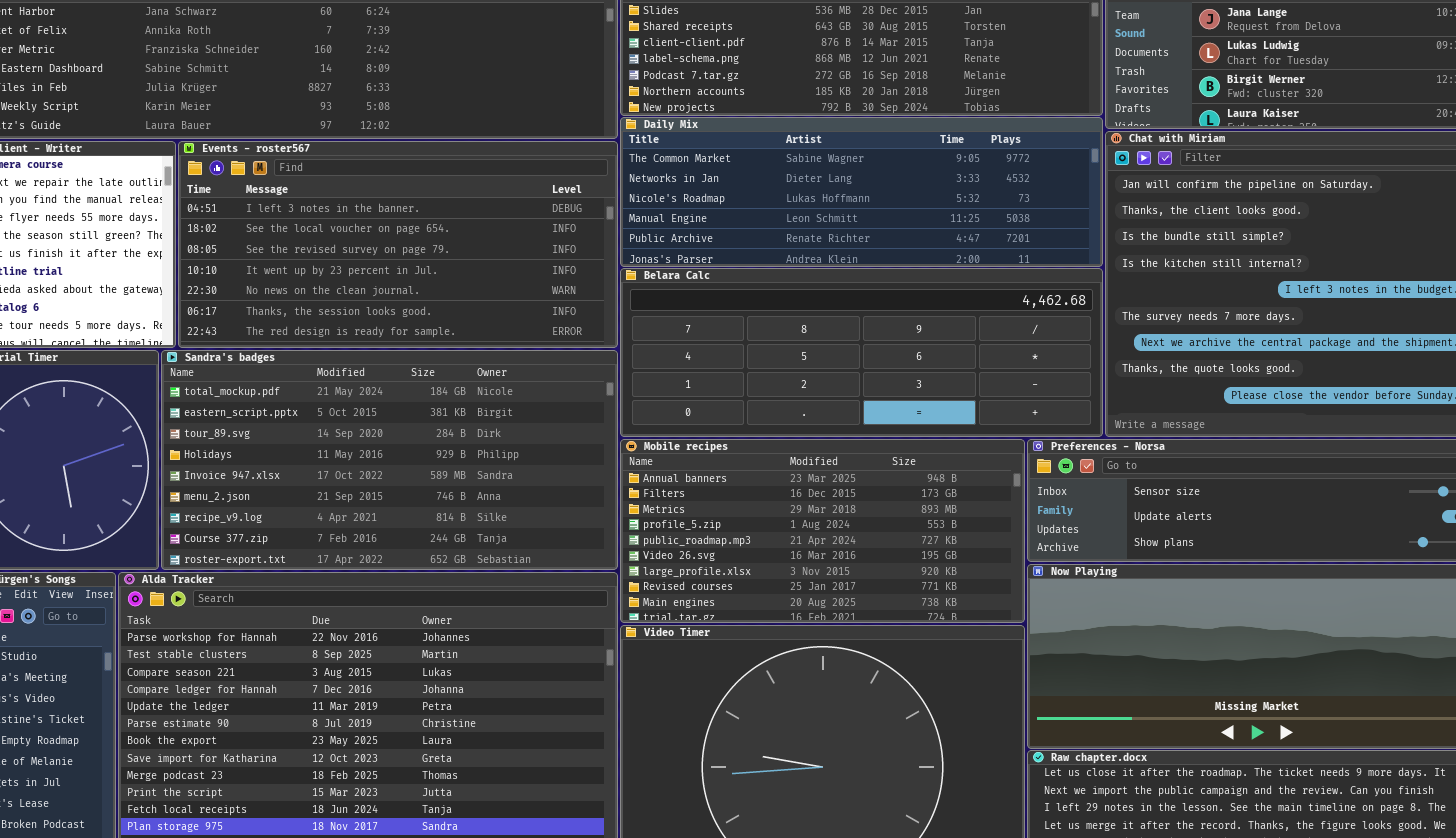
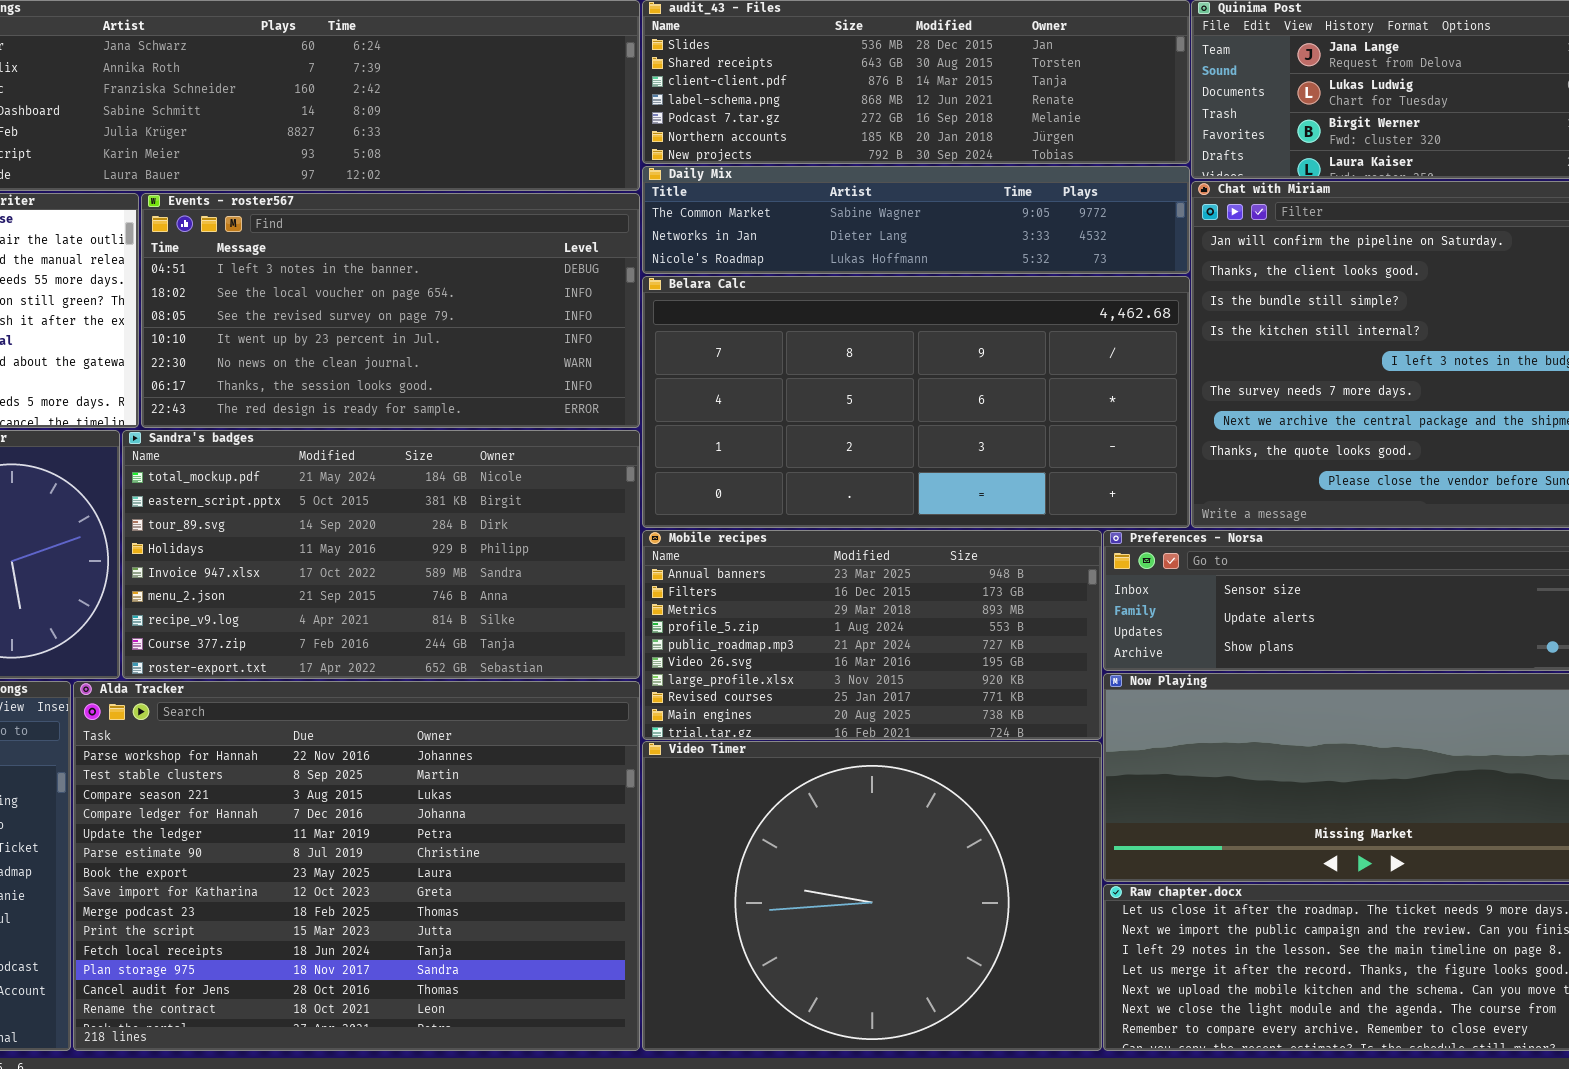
Daily Mix: [620,117,1103,267] -> [642,166,1190,274], resized
Belara Calc: [620,268,1103,437] -> [642,276,1190,528], resized

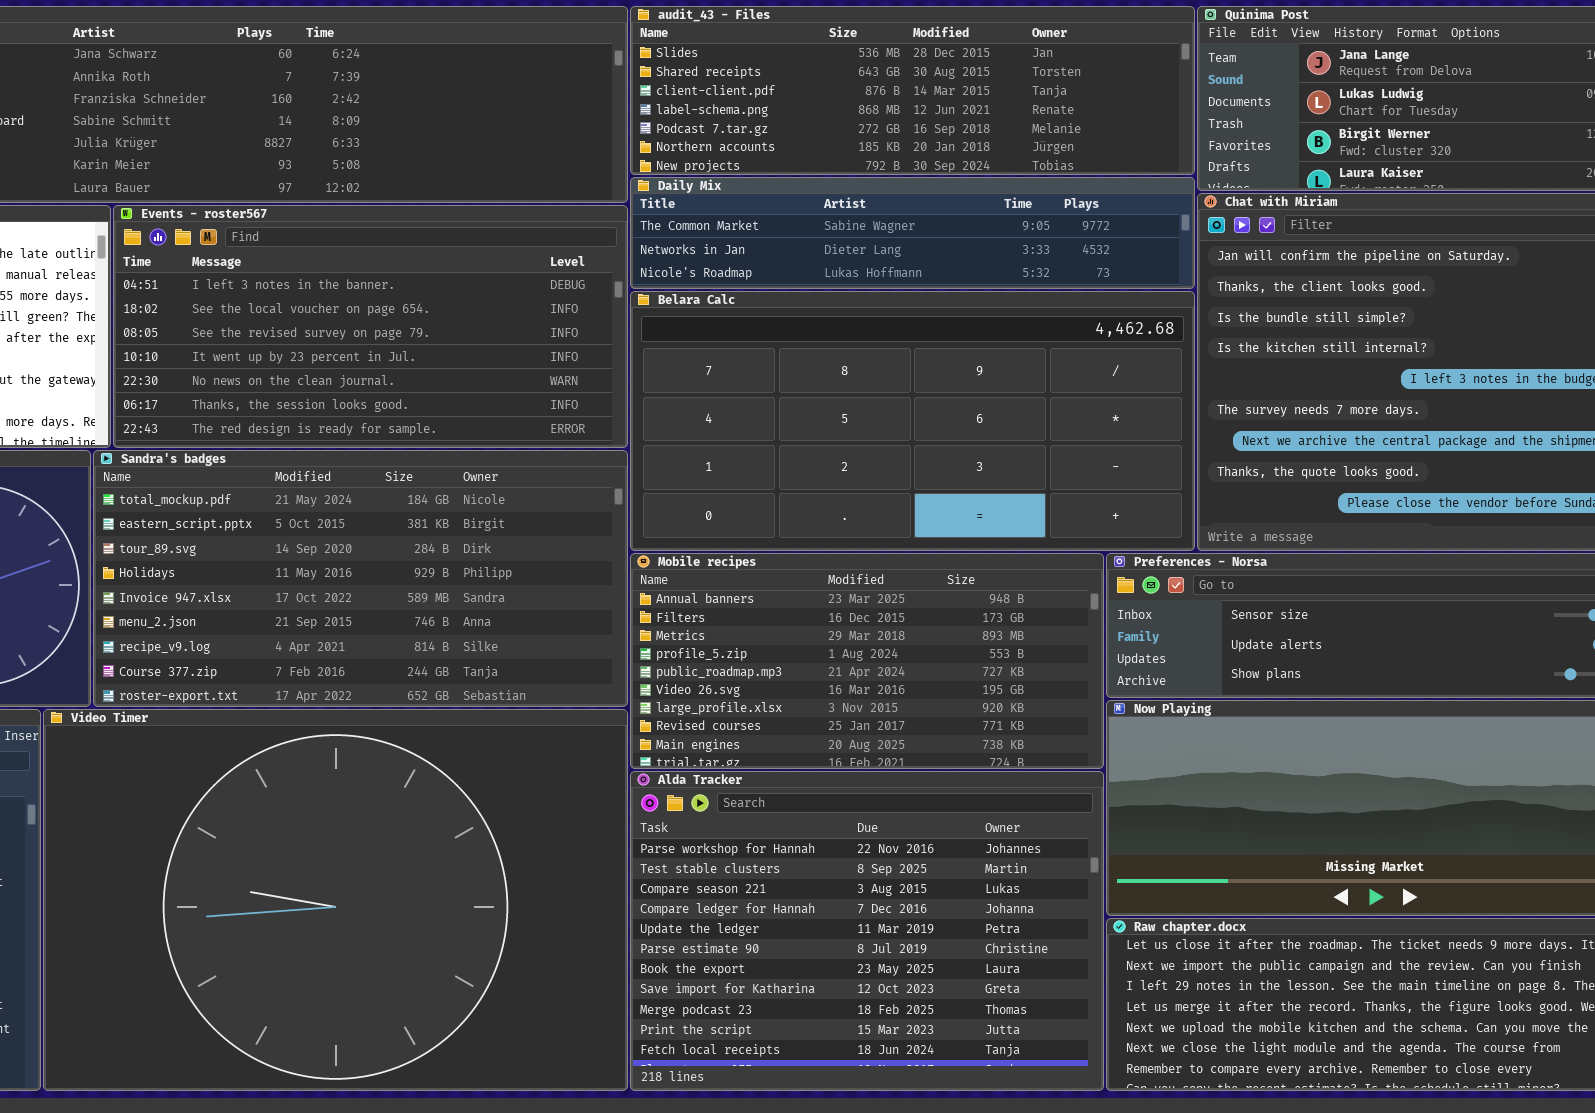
Alda Tracker: [73,681,640,1051] -> [630,771,1104,1091], moved, resized
Video Timer: [642,741,1102,1051] -> [43,709,628,1091], moved, resized

